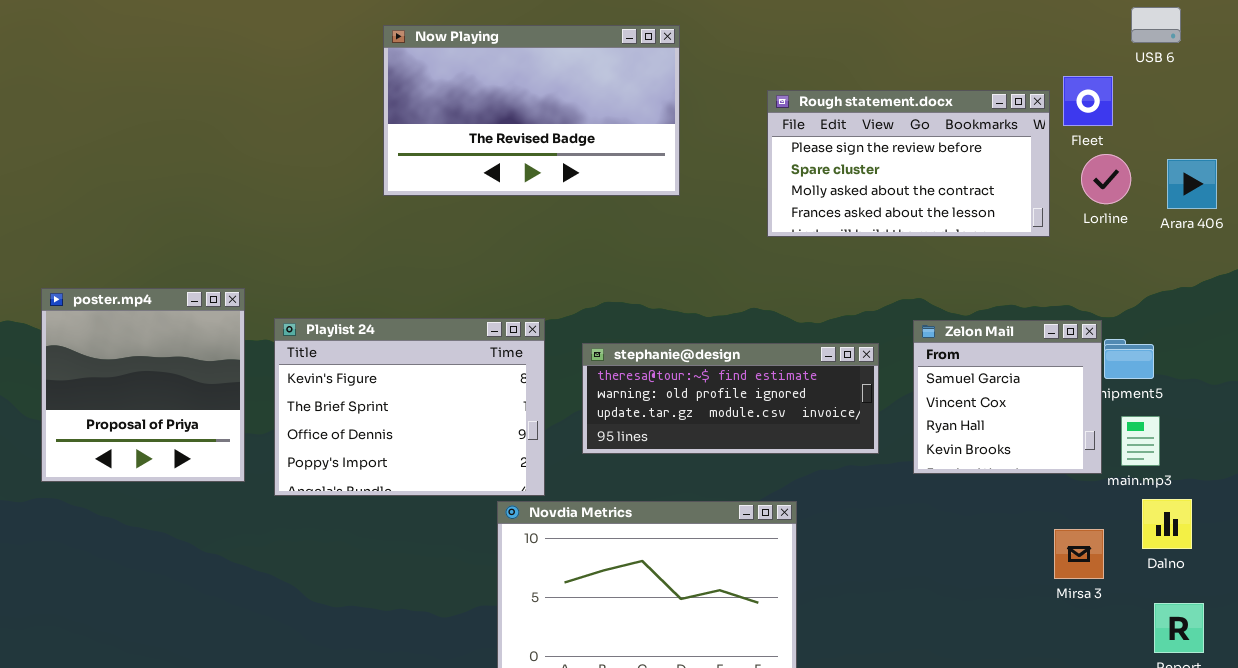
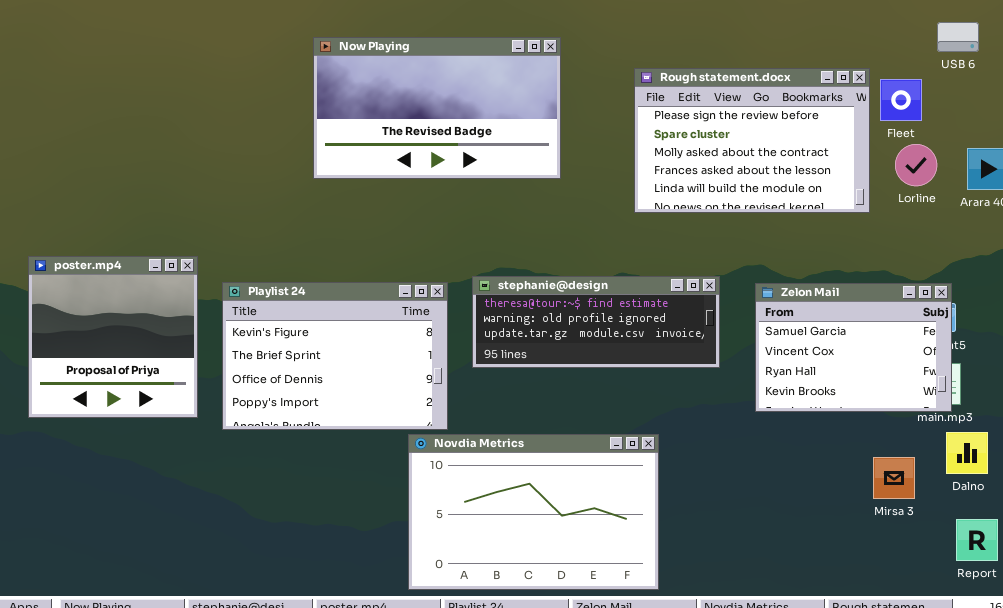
Rough statement.docx: [767,90,1050,237] -> [634,68,870,213], resized
Zelon Mail: [913,320,1102,474] -> [755,283,952,412], resized
stephanie@design: [582,343,879,454] -> [472,276,720,368], moved

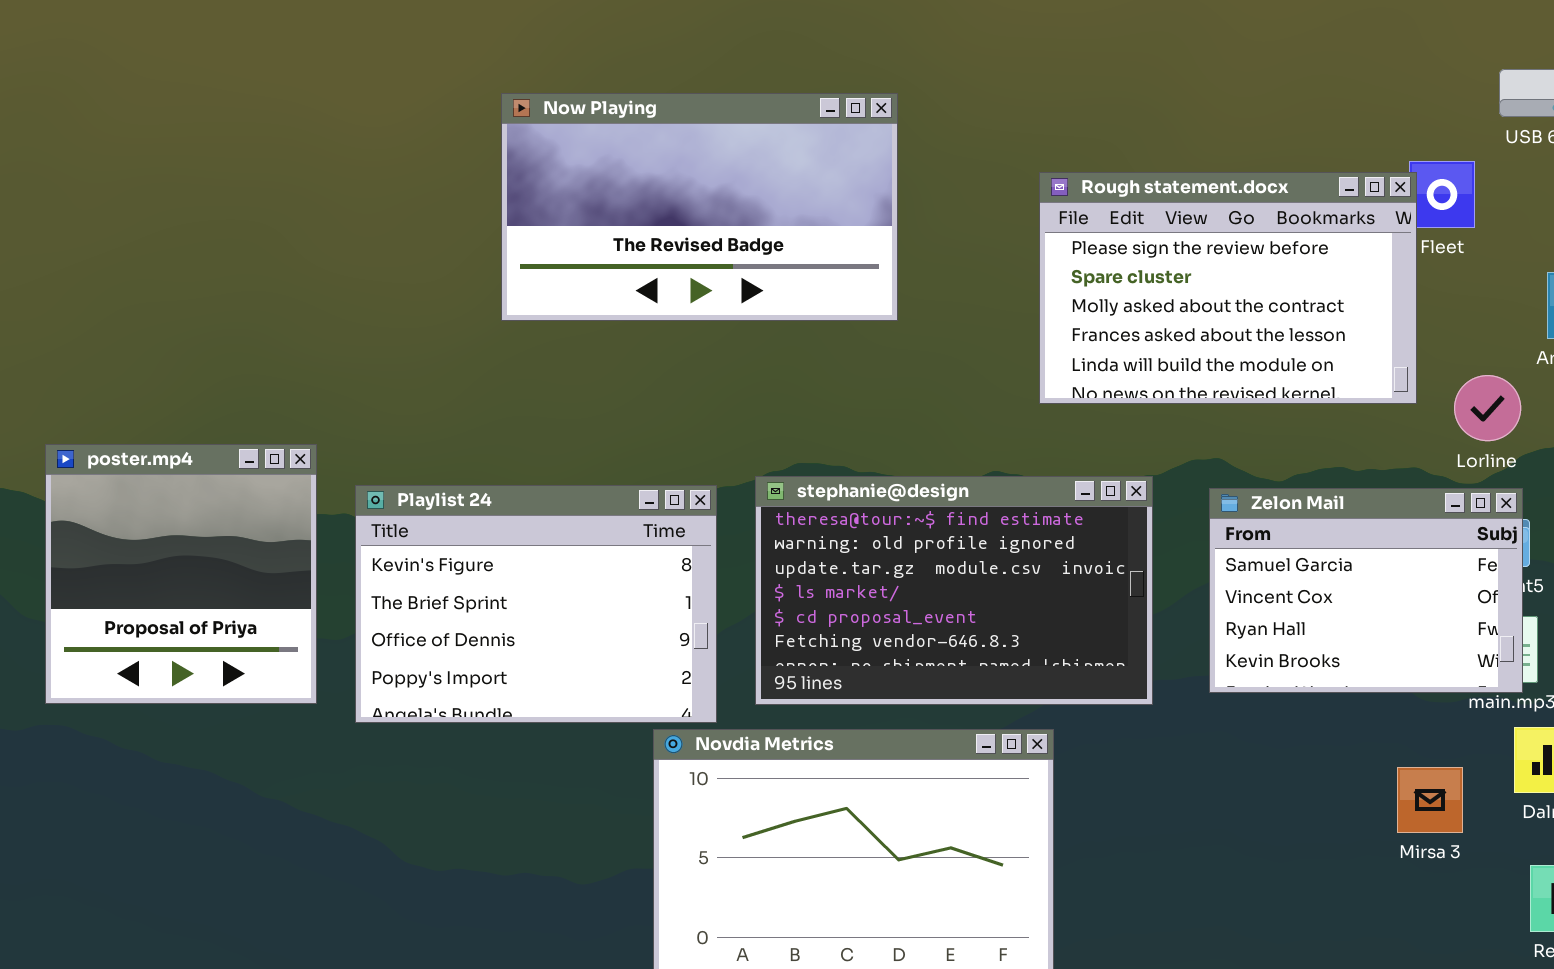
Rough statement.docx: [634,68,870,213] -> [1039,172,1417,404], moved
Lorline: [895,144,937,186] -> [1454,375,1521,441], moved
stephanie@design: [472,276,720,368] -> [755,476,1153,705], resized

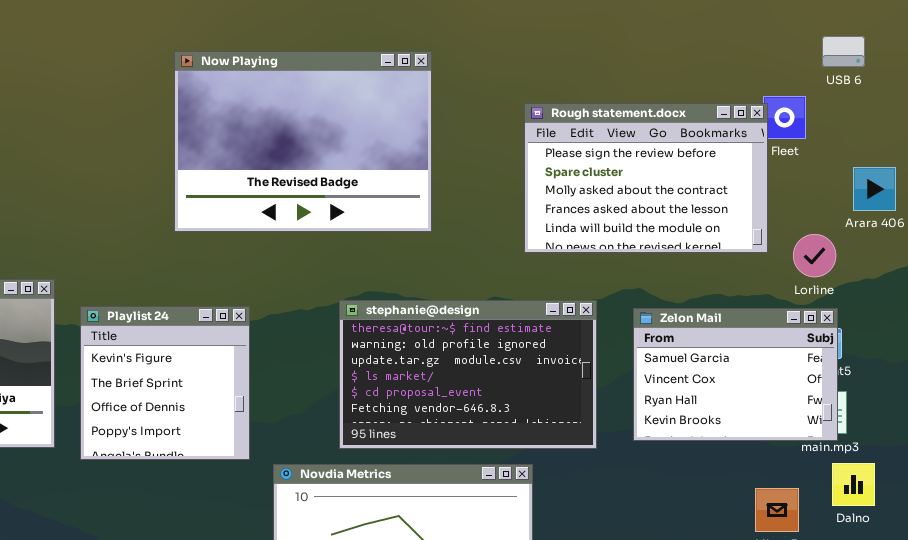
Now Playing: [501,93,898,321] -> [174,51,432,232], resized
Playlist 24: [355,485,717,723] -> [80,306,250,460], resized

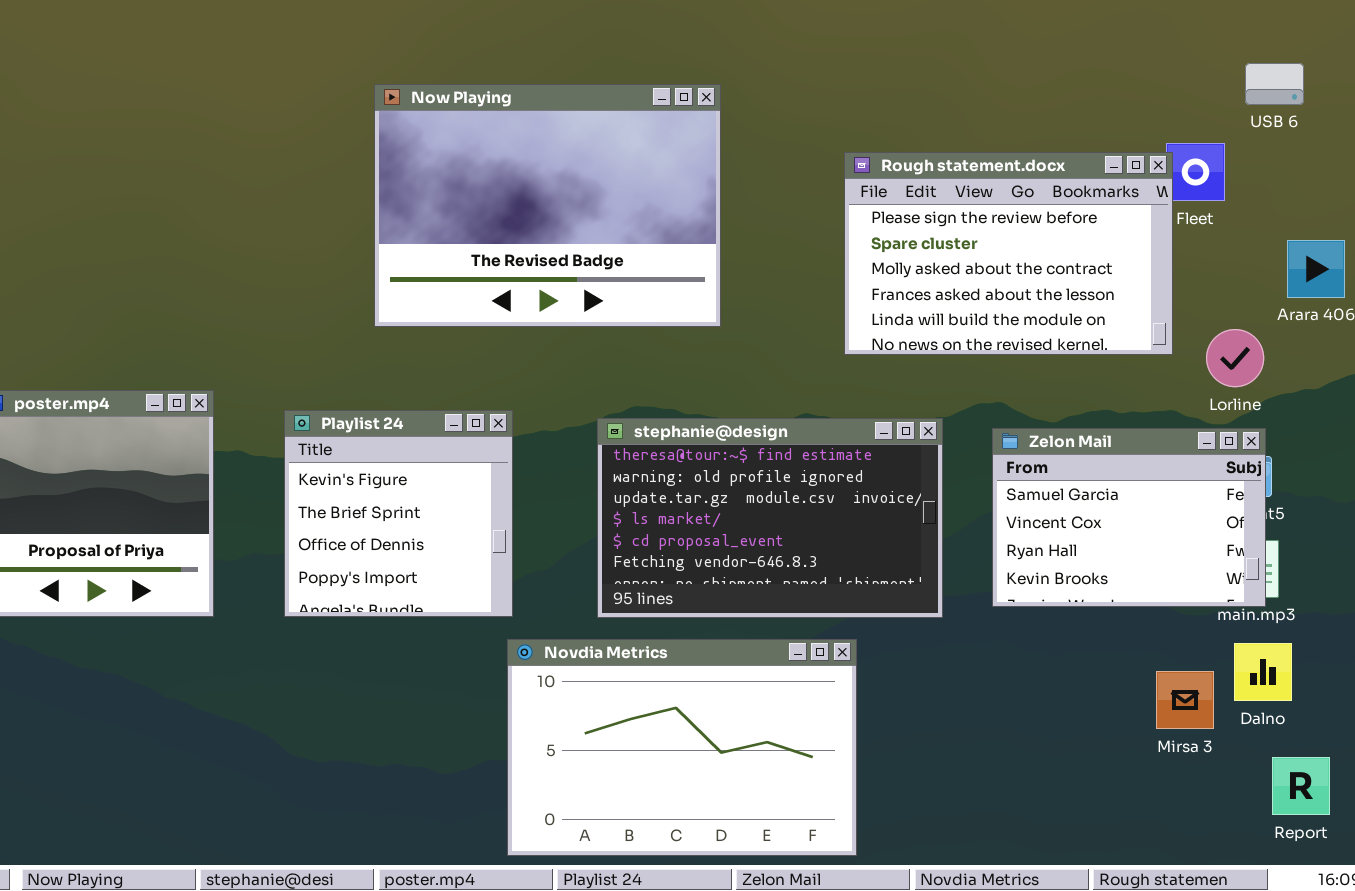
Playlist 24: [80,306,250,460] -> [284,410,513,617], moved
Dalno: [832,463,875,506] -> [1234,643,1292,701], moved

